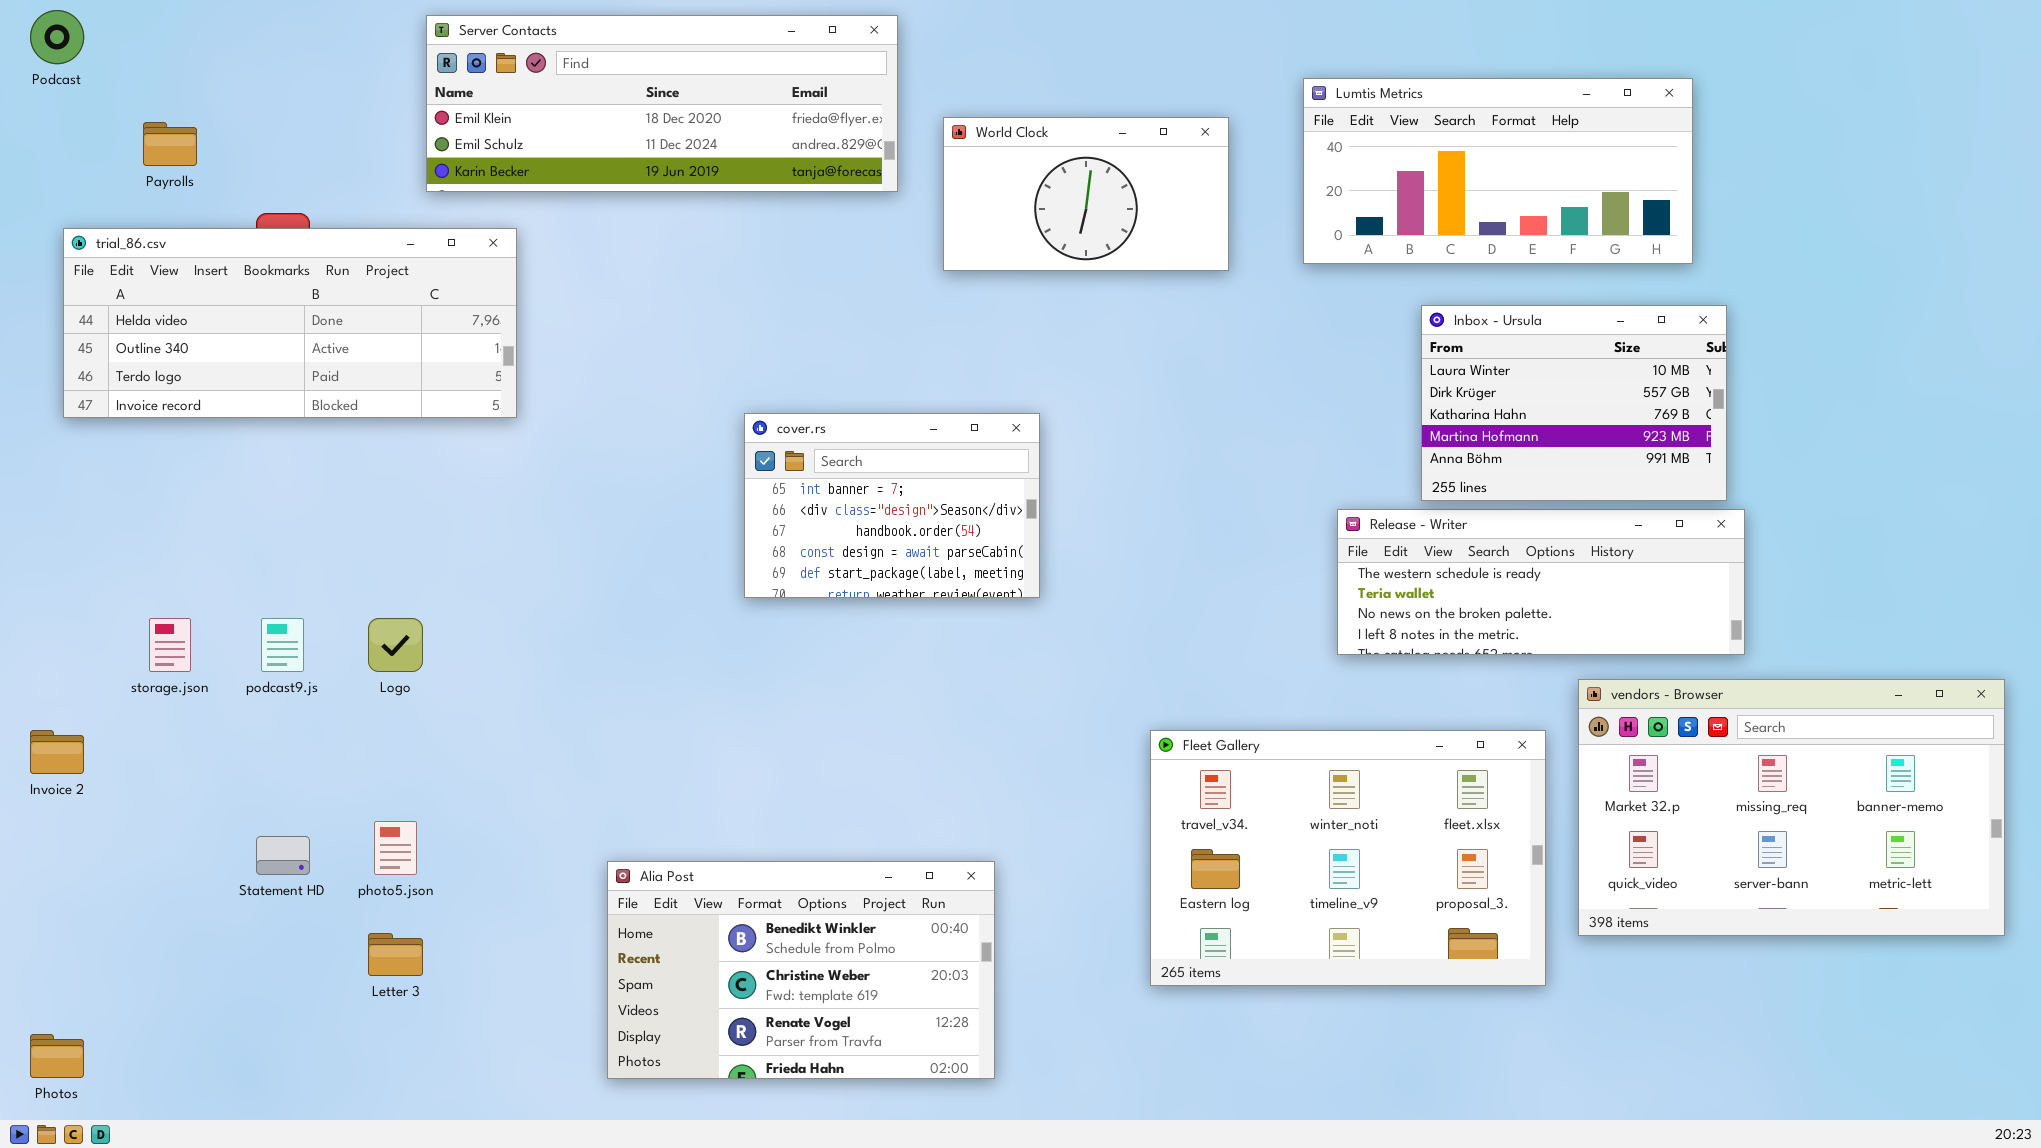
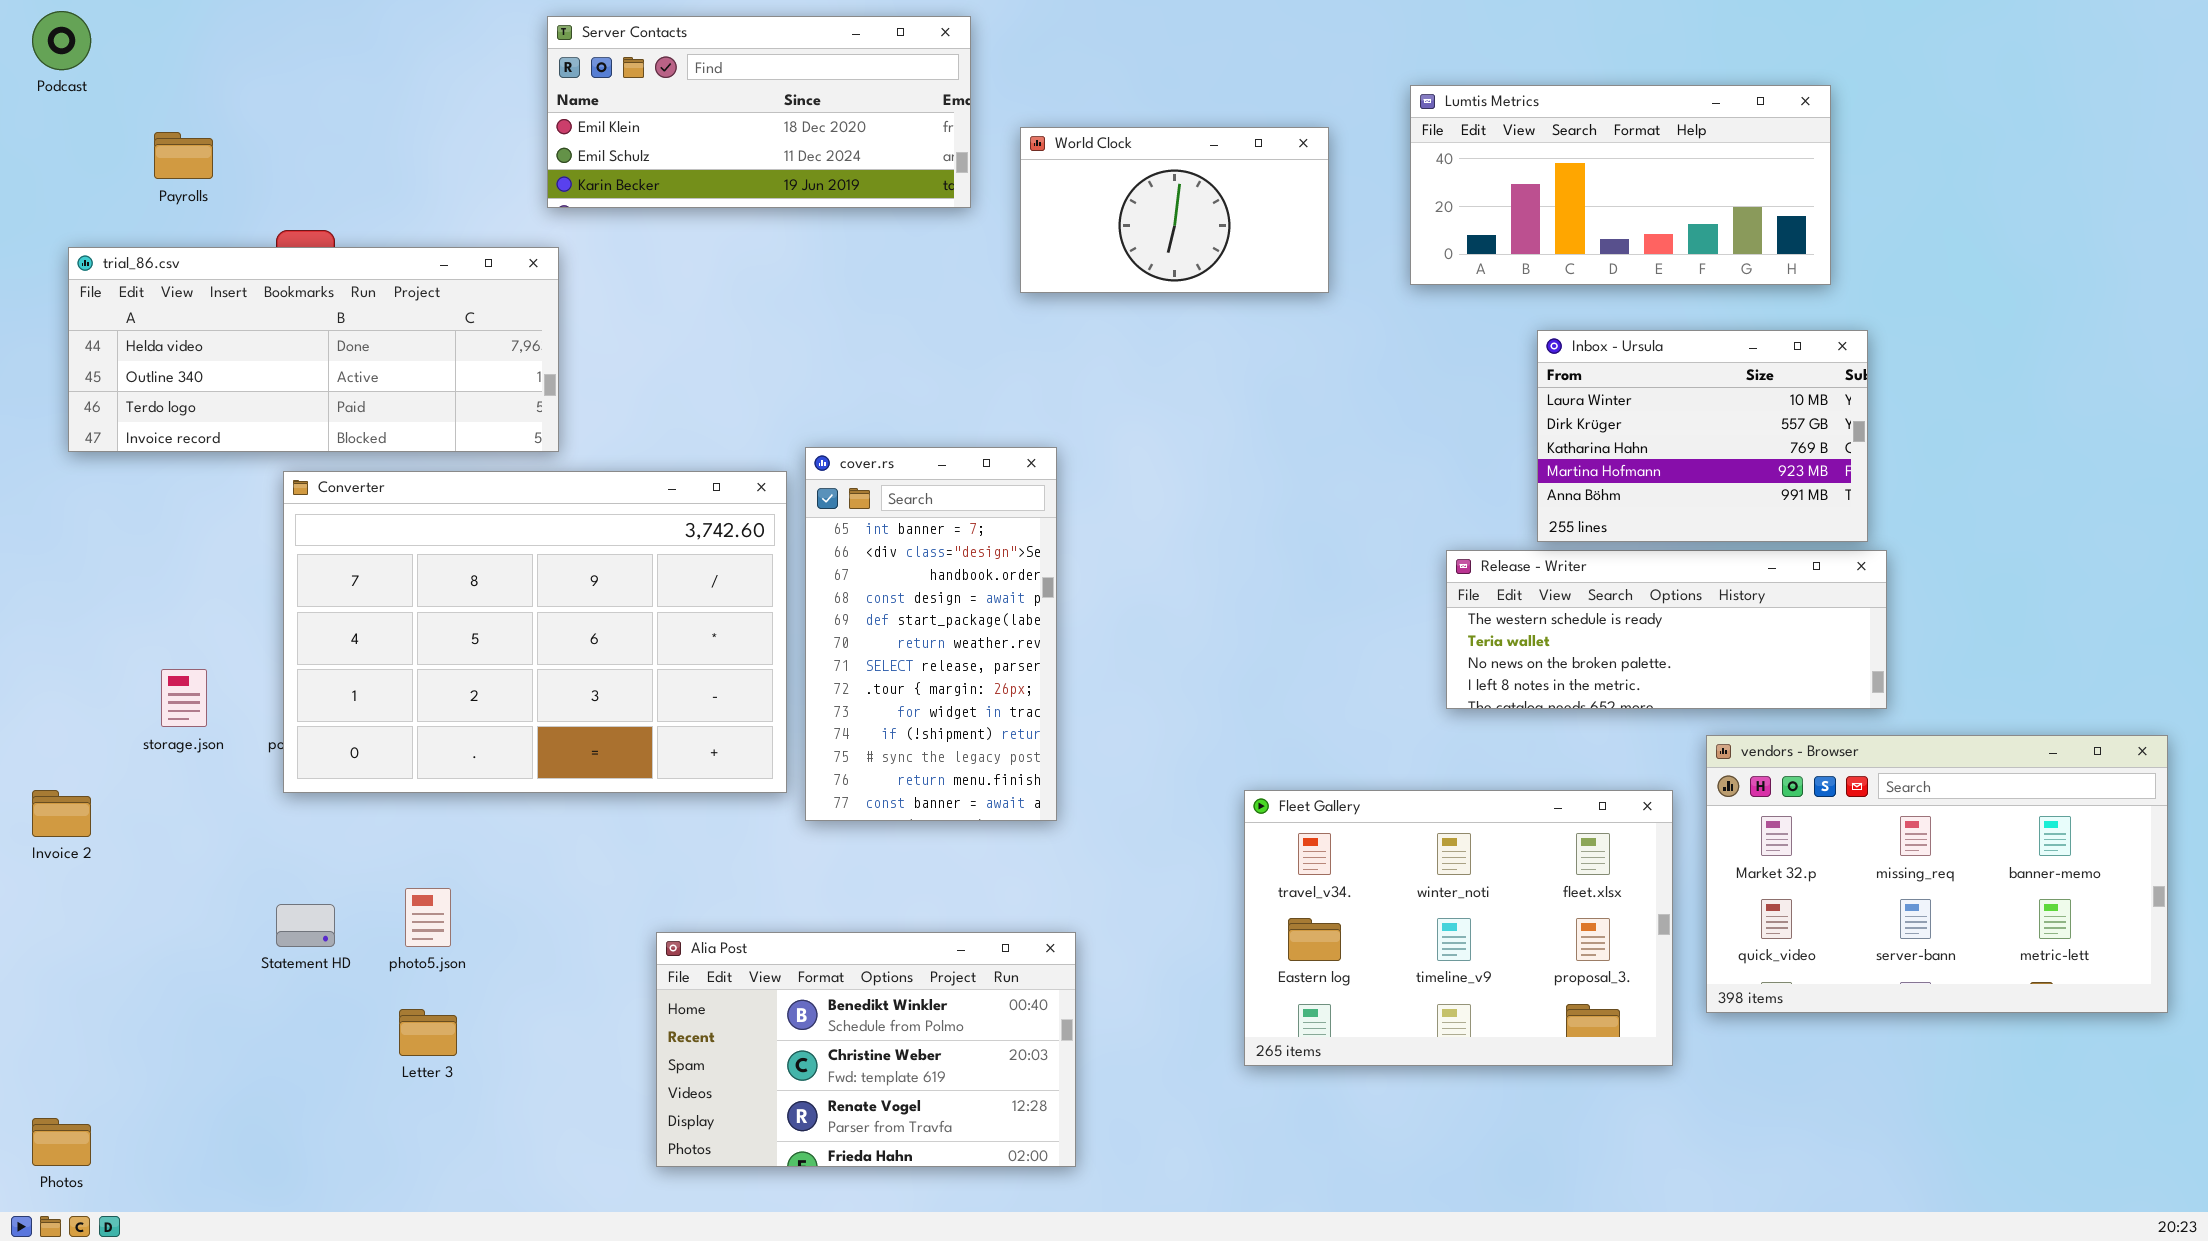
Server Contacts: [426,15,898,192] -> [547,16,971,208], resized
cover.rs: [744,413,1040,598] -> [805,447,1057,821], resized
Converter: none -> [283,471,787,793], opened

